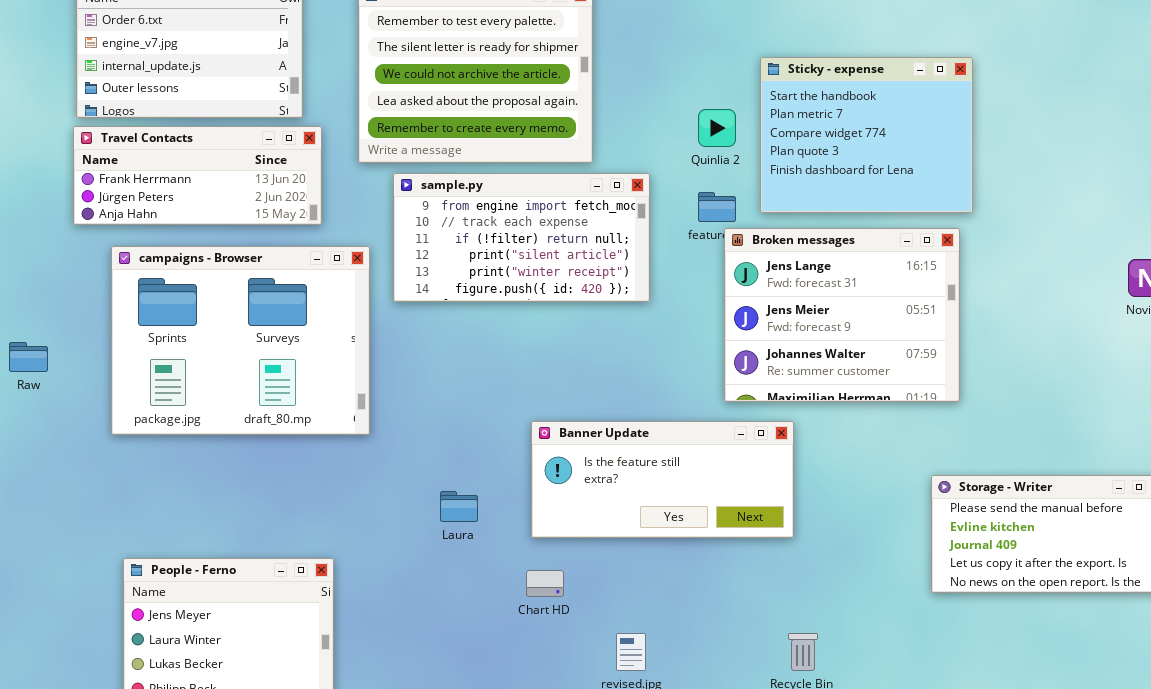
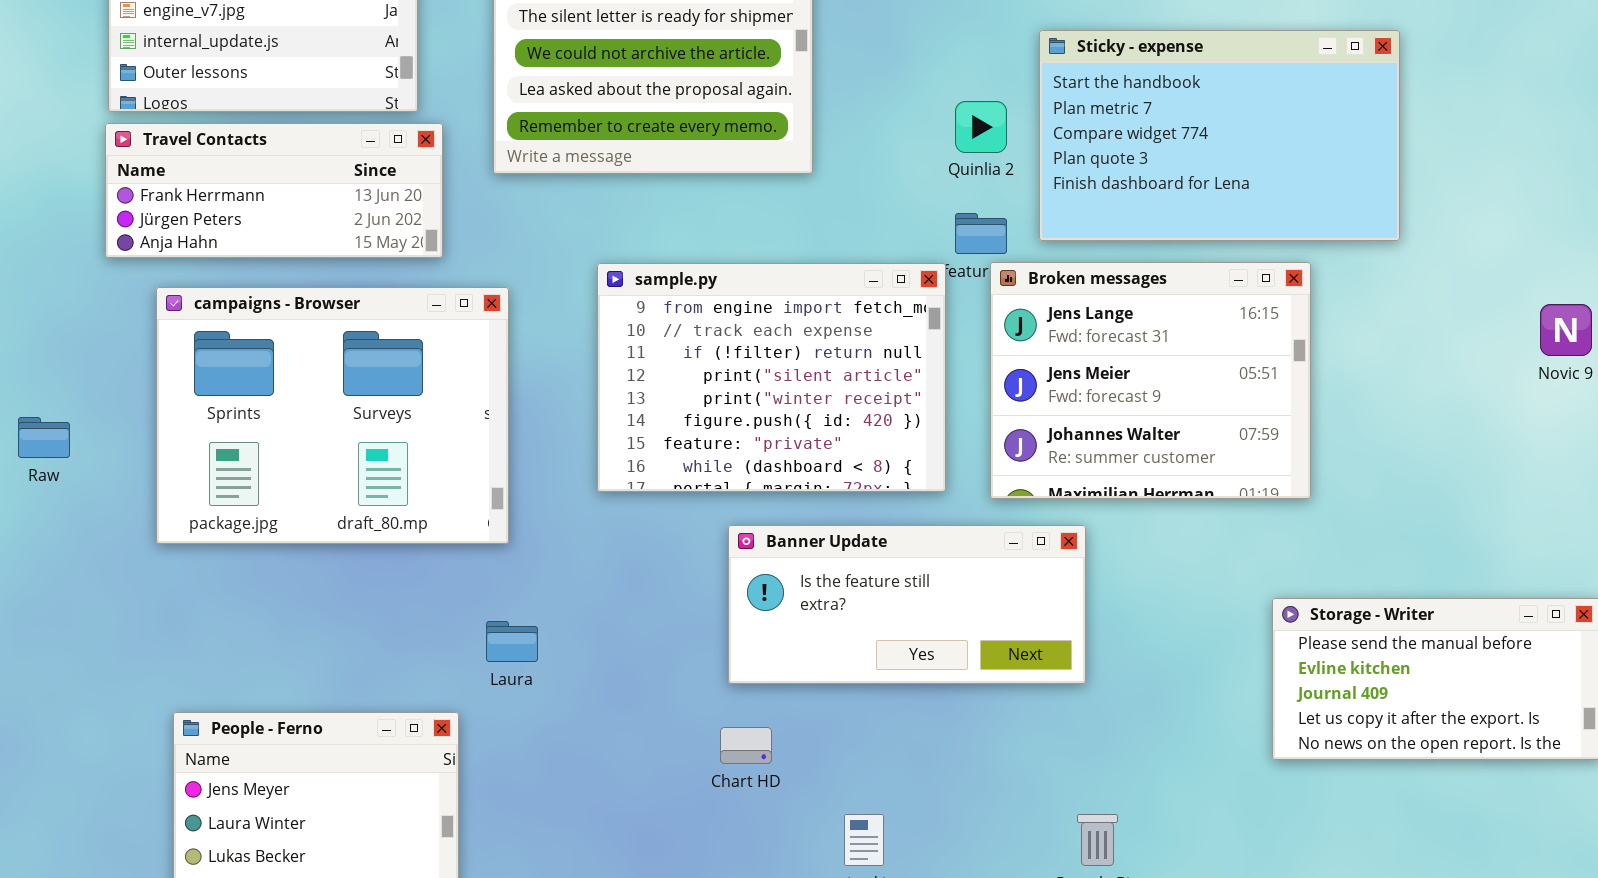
Sticky - expense: [760,57,973,213] -> [1039,30,1400,241], resized
sample.py: [393,173,650,302] -> [597,263,946,492], moved, resized
Laura: [440,491,478,522] -> [486,621,538,662], moved

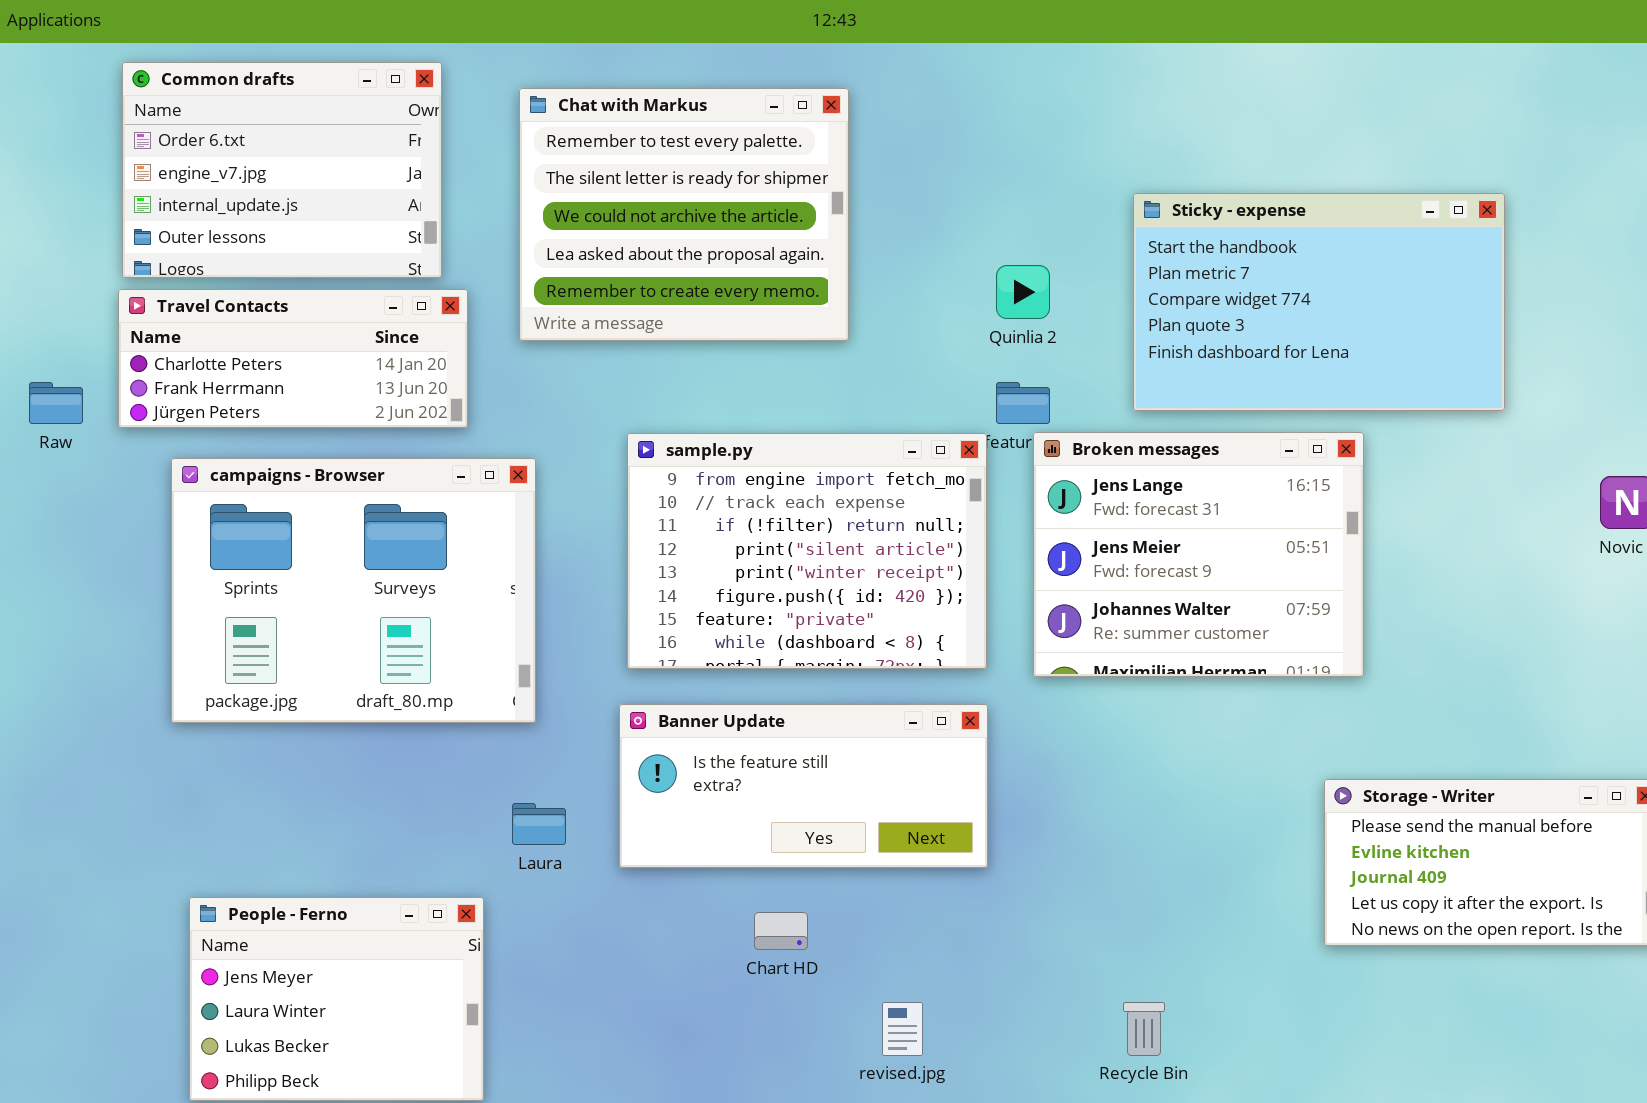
Sticky - expense: [1039,30,1400,241] -> [1133,193,1505,411], moved
Travel Contacts: [105,123,443,258] -> [118,289,468,428], scrolled up 1 row
Raw: [18,417,70,458] -> [29,382,83,424], moved
Banner Update: [728,525,1086,684] -> [619,704,988,868], moved

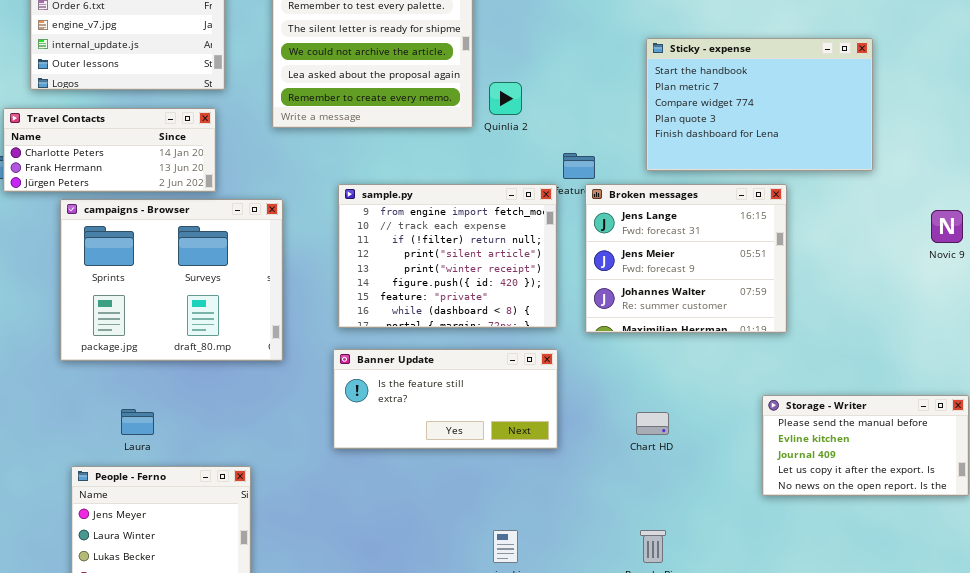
Quinlia 2: [996,265,1050,319] -> [489,82,522,115], moved
Travel Contacts: [118,289,468,428] -> [3,108,216,192], moved
Laura: [512,803,566,845] -> [121,409,154,435], moved
Chart HD: [754,912,808,950] -> [636,412,669,435], moved

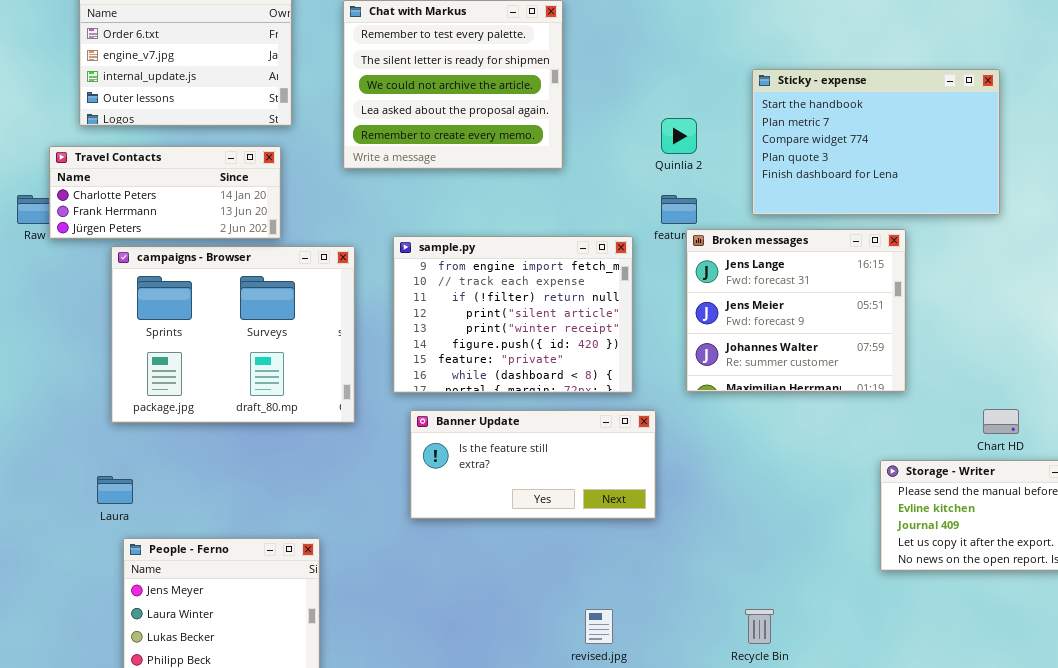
Quinlia 2: [489,82,522,115] -> [661,118,697,154], moved
sample.py: [338,184,557,328] -> [393,236,633,393], moved
Laura: [121,409,154,435] -> [97,476,133,504], moved
Chart HD: [636,412,669,435] -> [983,409,1019,434], moved

